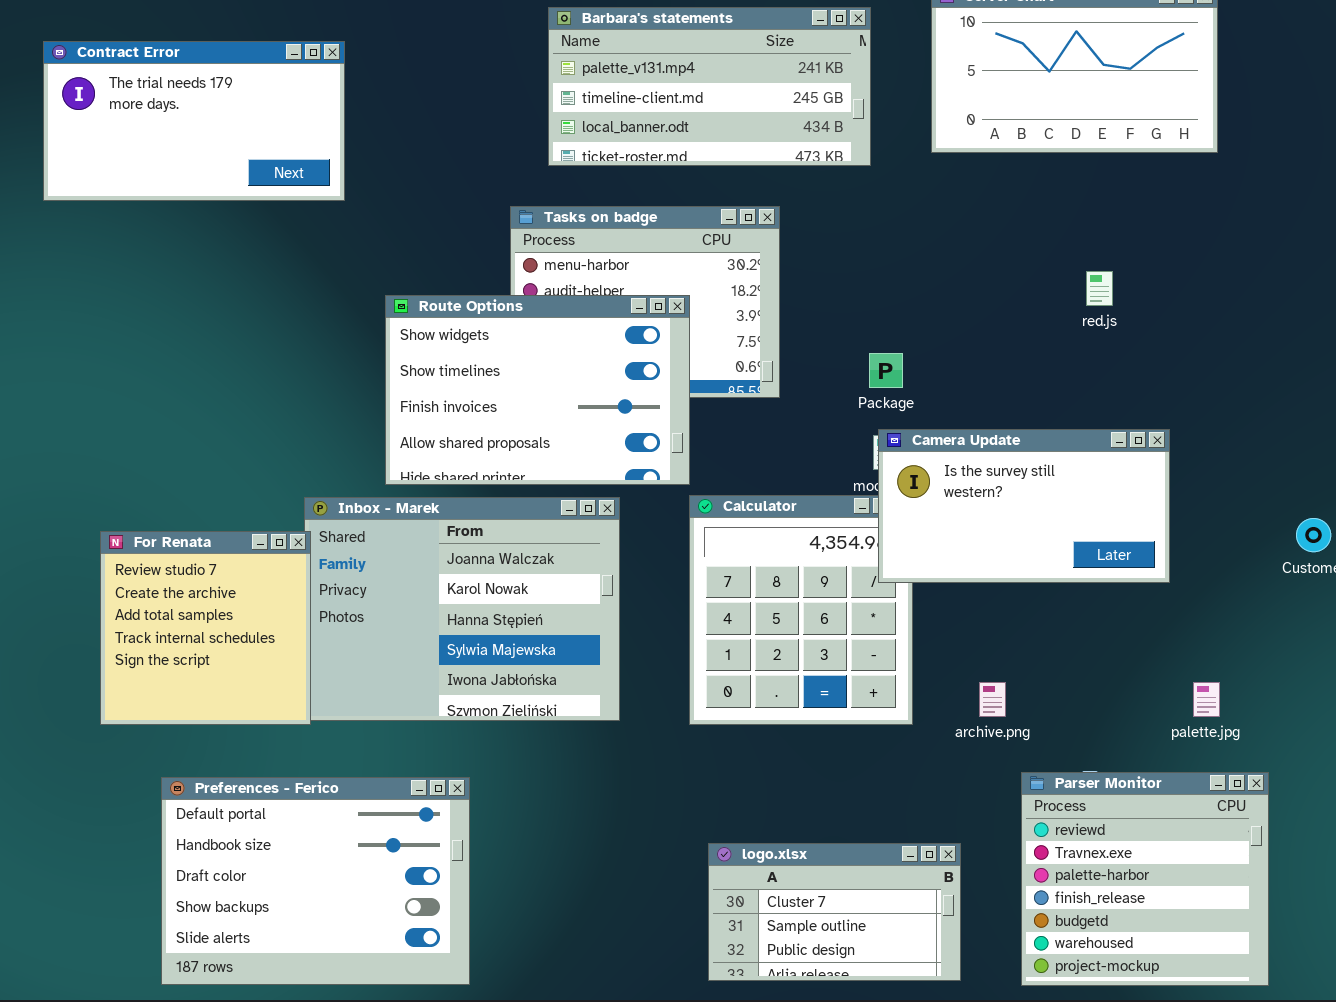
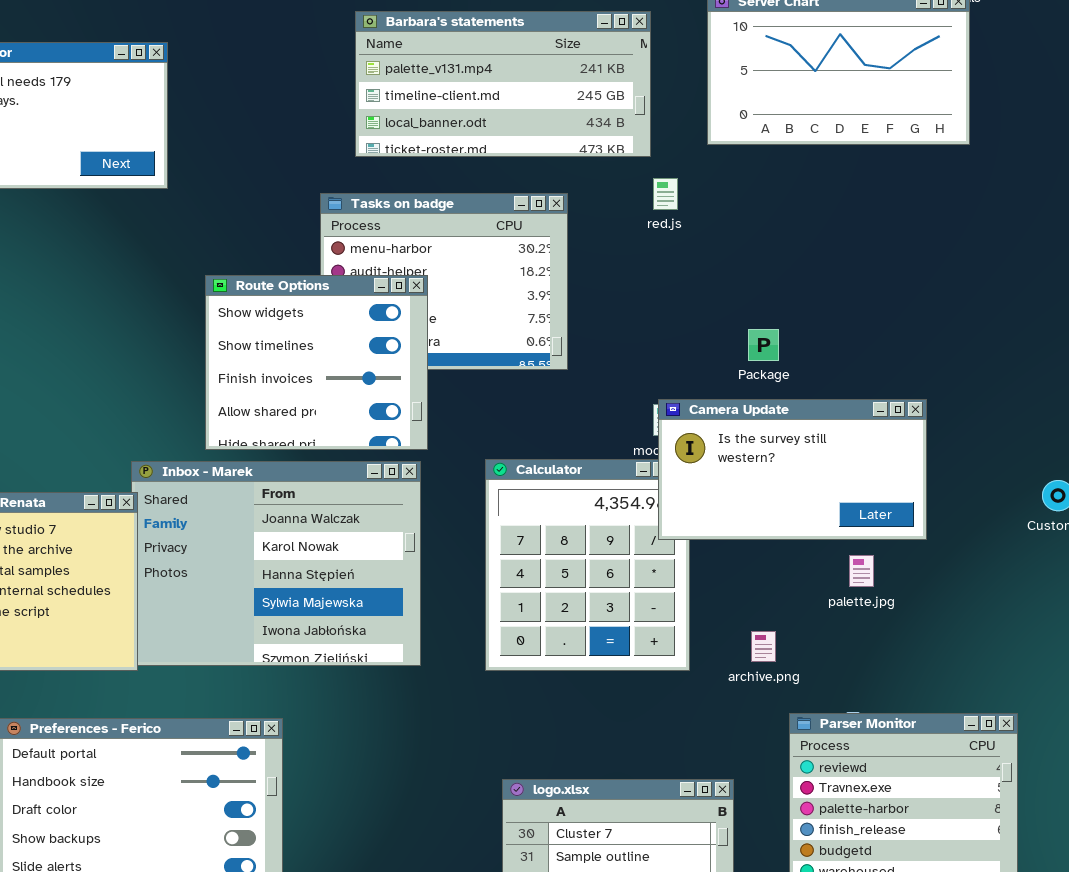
red.js: [1086,271,1113,306] -> [653,178,678,210], moved
Route Options: [385,295,690,485] -> [205,275,428,450], resized
Package: [869,353,903,388] -> [748,329,779,361], moved
palette.jpg: [1193,682,1220,717] -> [849,555,874,587], moved

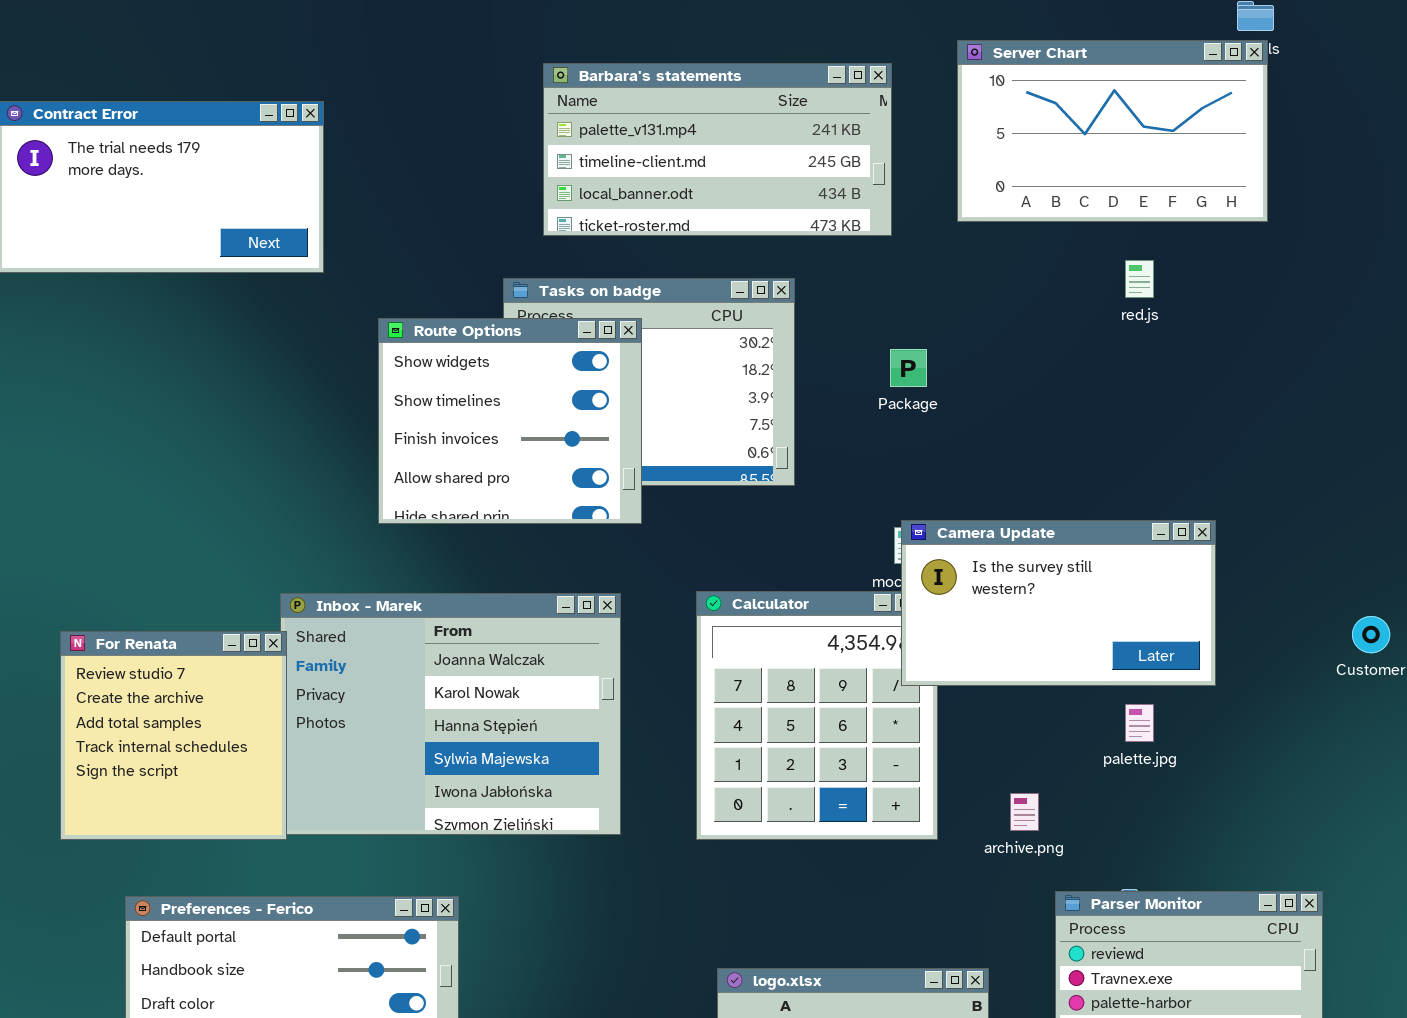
red.js: [653,178,678,210] -> [1125,260,1154,298], moved
Route Options: [205,275,428,450] -> [378,318,642,524], moved
Package: [748,329,779,361] -> [890,349,927,387], moved

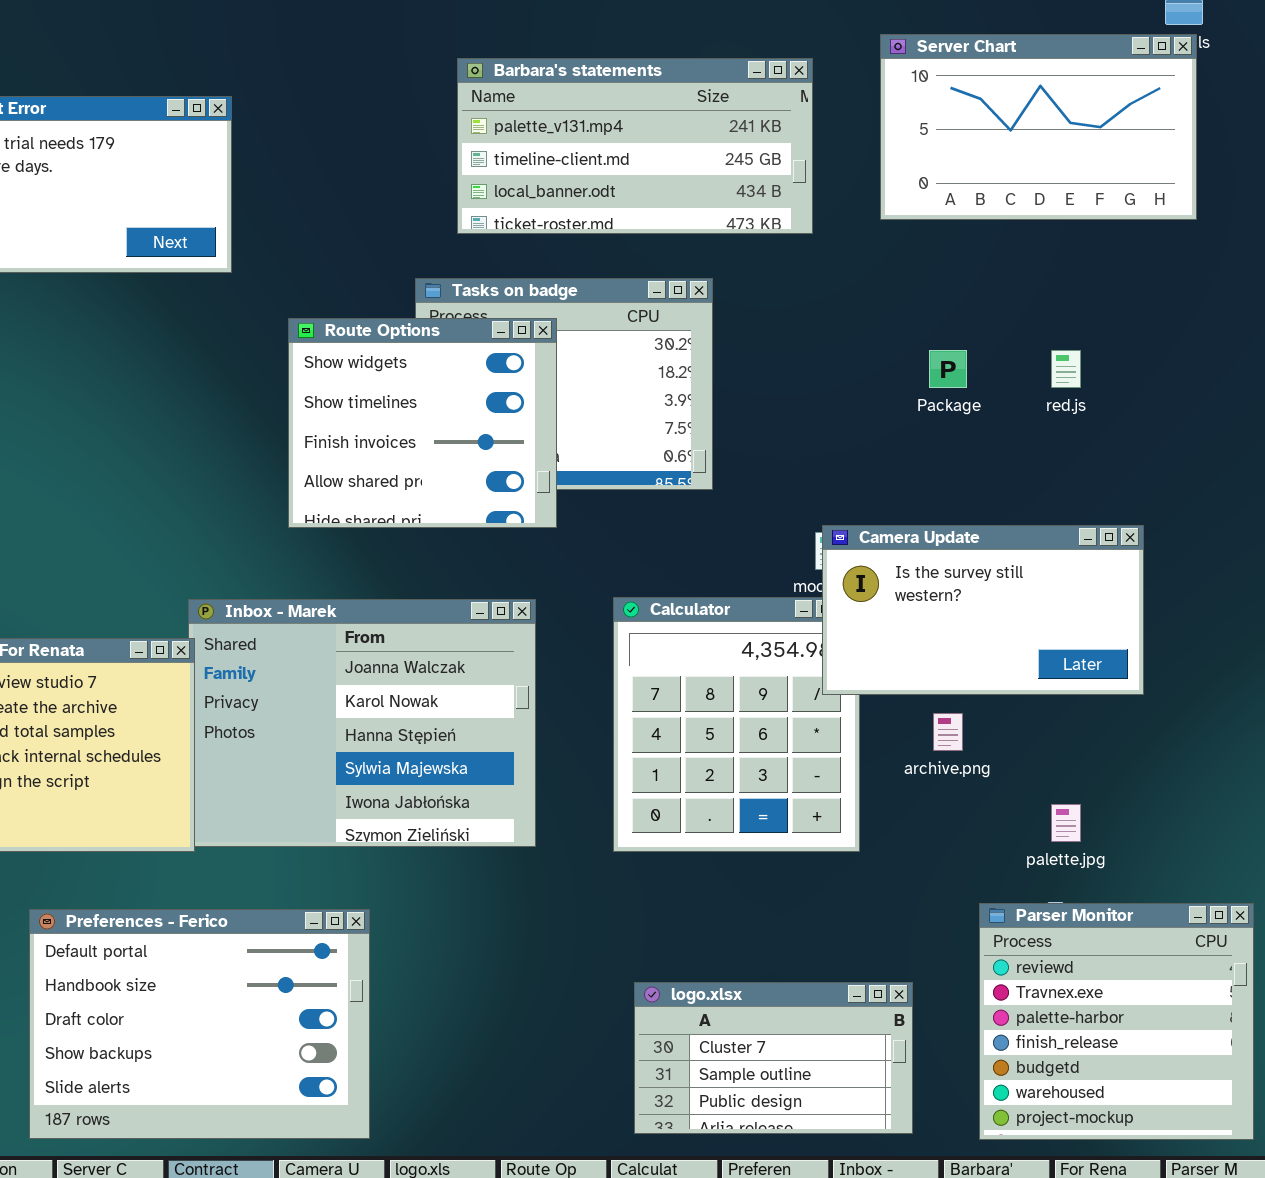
red.js: [1125,260,1154,298] -> [1051,350,1081,388], moved
Package: [890,349,927,387] -> [929,350,967,388], moved
palette.jpg: [1125,704,1154,742] -> [1051,804,1081,842], moved
archive.png: [1010,793,1039,831] -> [933,713,963,751], moved

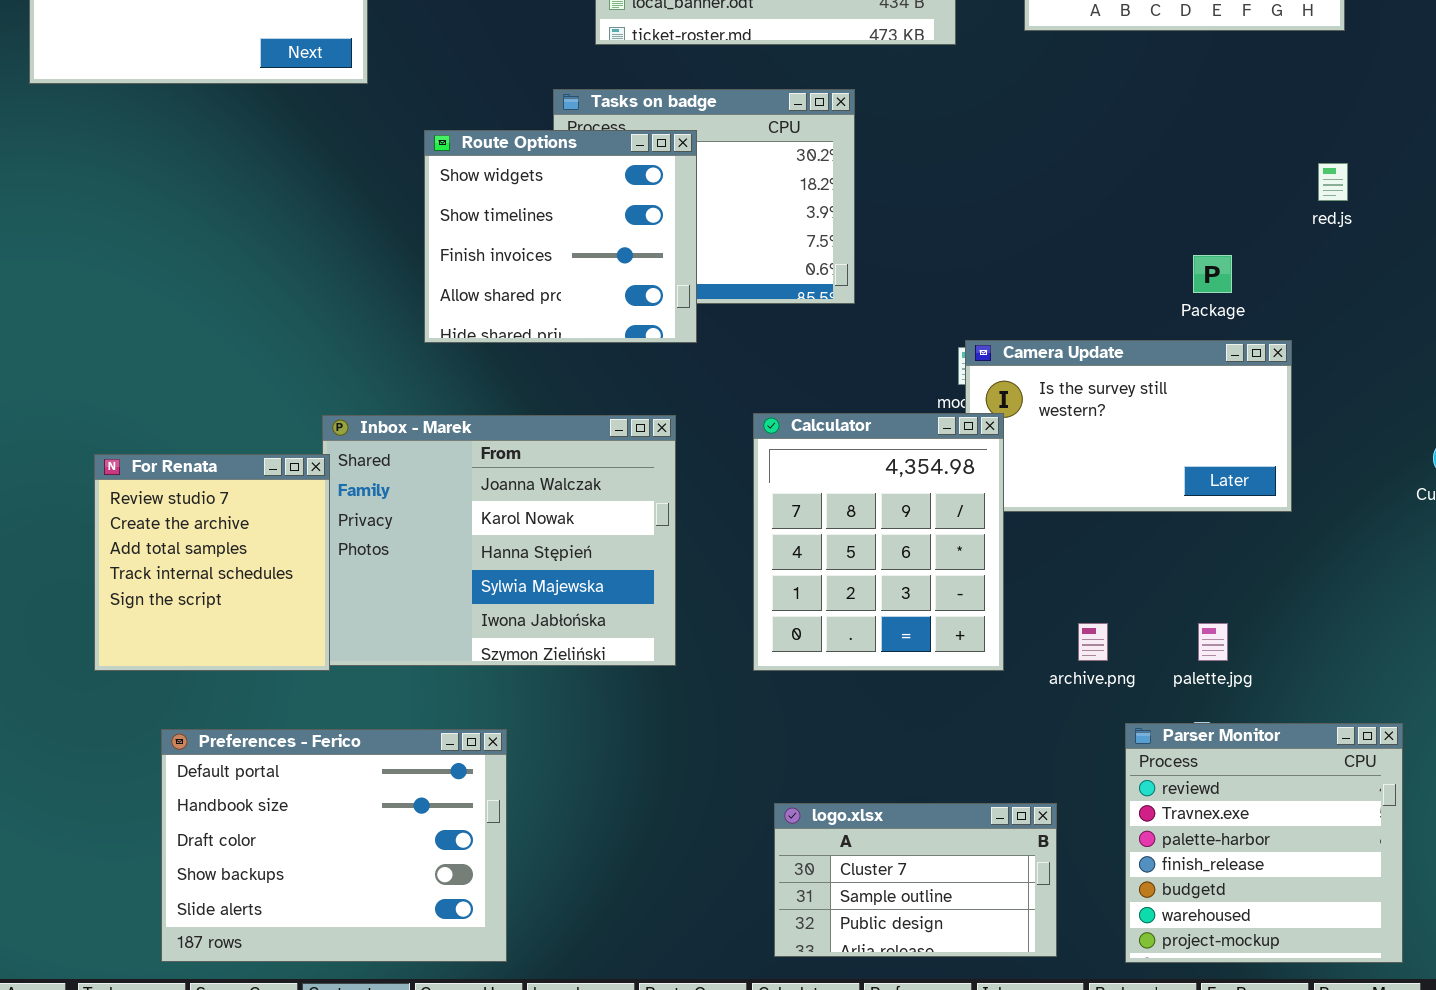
Package: [929,350,967,388] -> [1193,255,1232,293], moved
red.js: [1051,350,1081,388] -> [1318,163,1348,201], moved
Calculator: [613,597,860,852] -> [753,413,1004,671], raised
archive.png: [933,713,963,751] -> [1078,623,1108,661], moved

